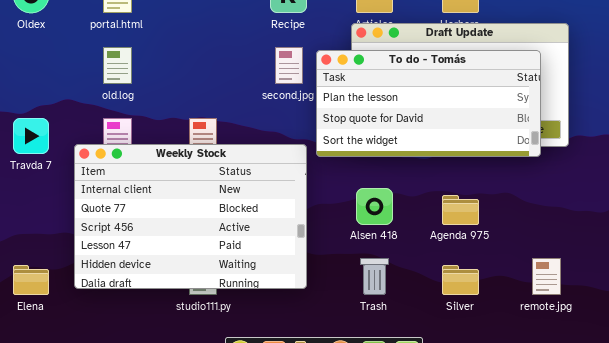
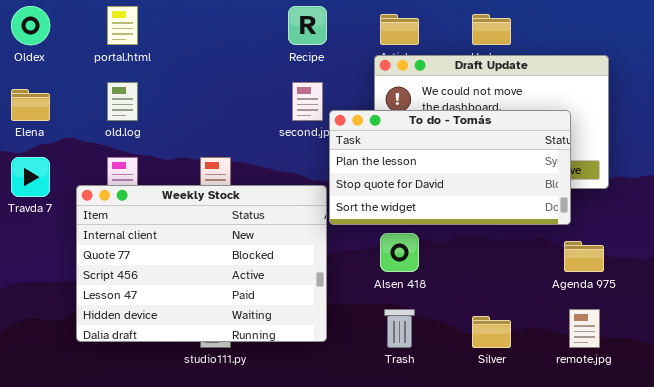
To do - Tomás: [316,50,541,157] -> [329,110,571,225], moved
Agenda 975: [442,195,479,225] -> [564,241,604,272], moved
Elena: [13,265,49,295] -> [11,89,50,121], moved

